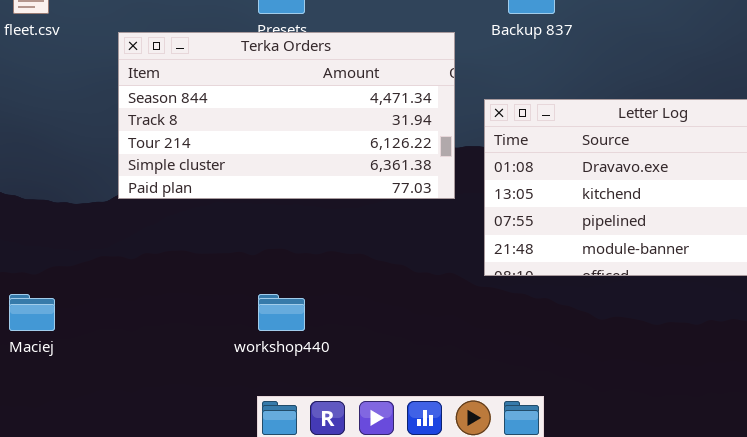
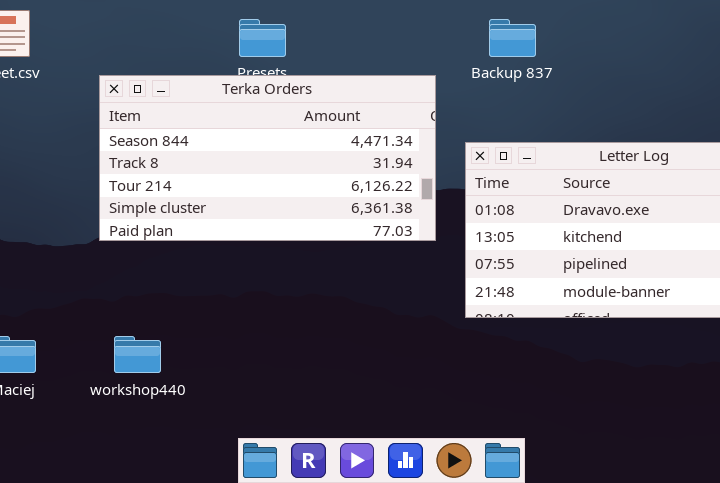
workshop440: [258,294,305,331] -> [114,336,161,373], moved

